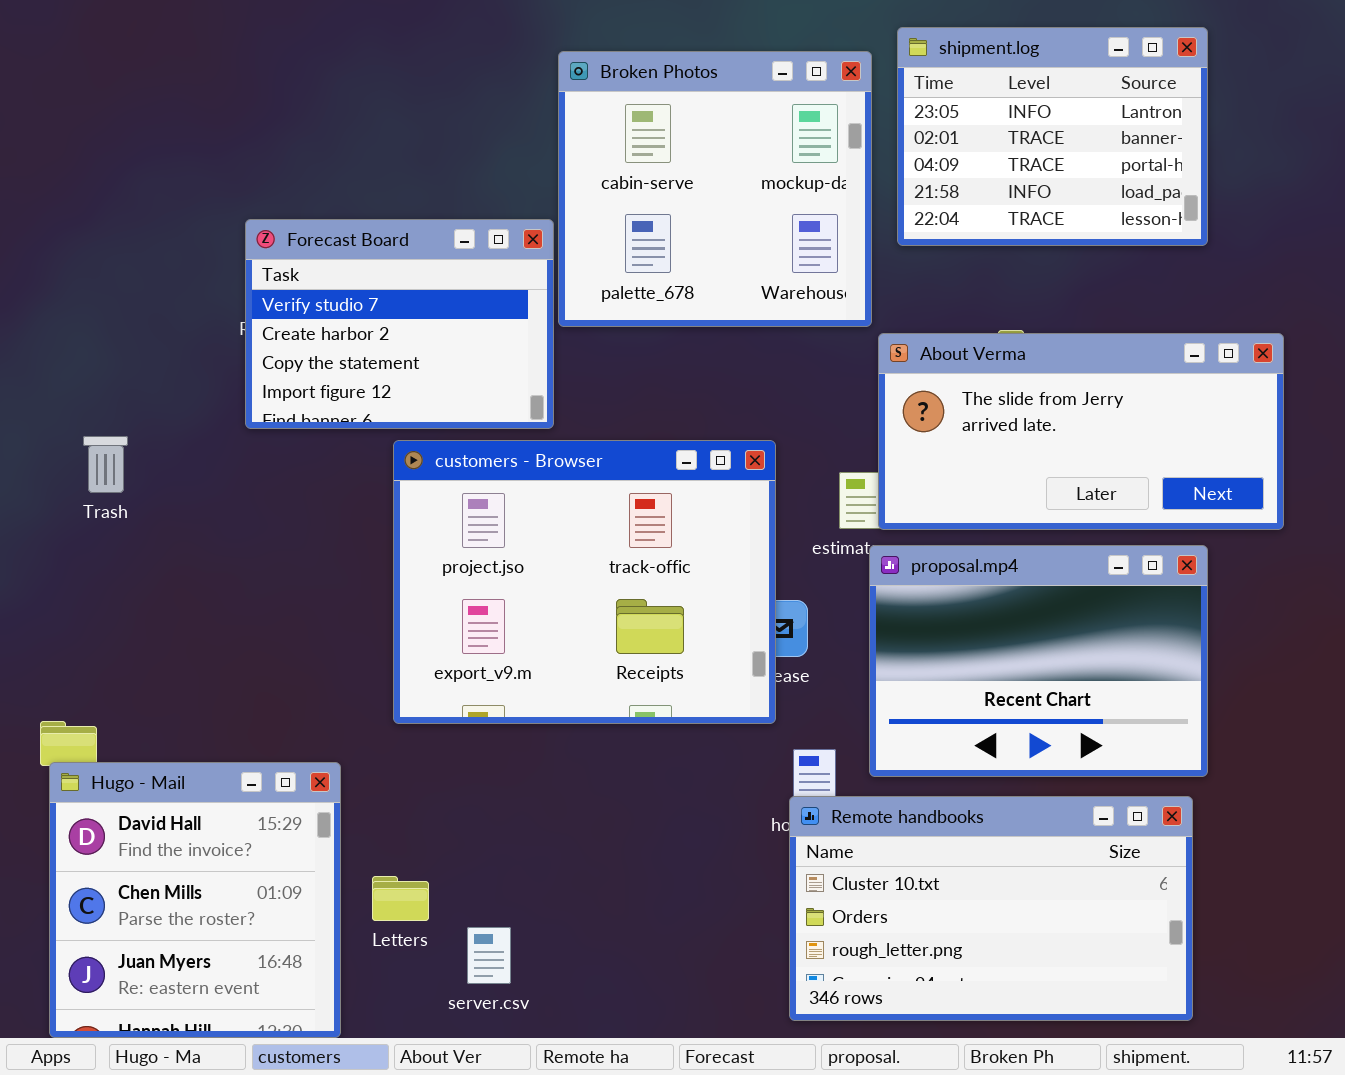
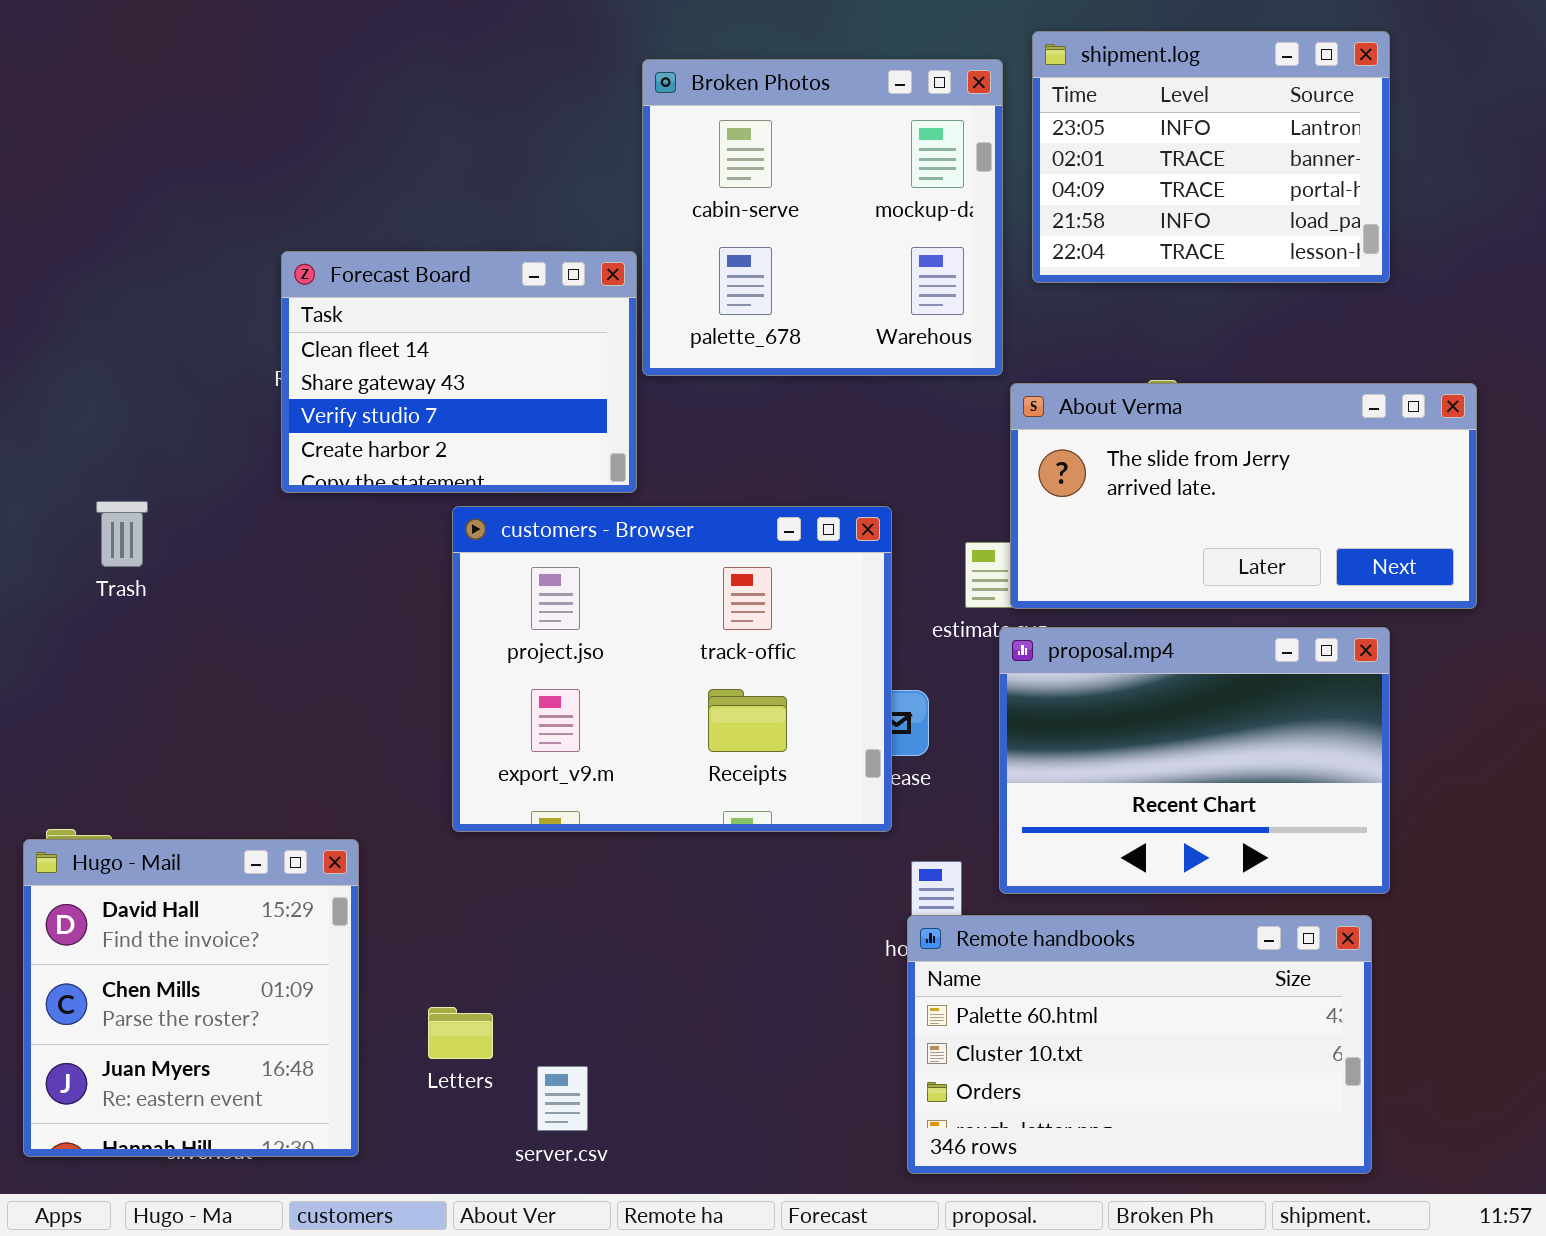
Forecast Board: [245,219,554,429] -> [281,251,637,493], scrolled up 2 rows
Hugo - Mail: [49,762,341,1038] -> [23,839,359,1157], moved
Remote handbooks: [789,796,1193,1021] -> [907,915,1372,1174], scrolled up 1 row

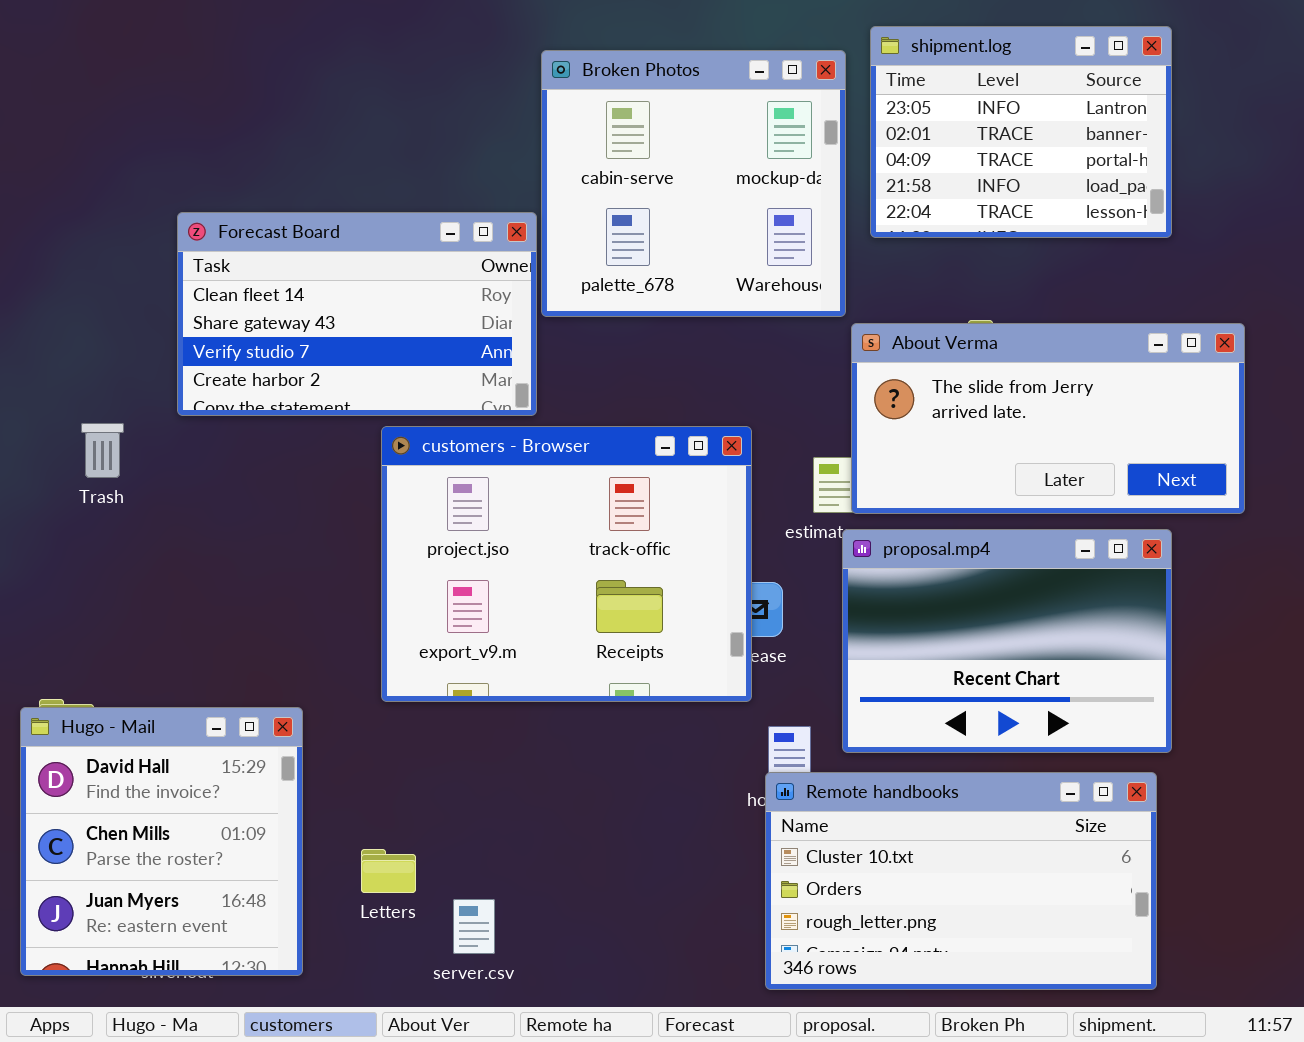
Forecast Board: [281,251,637,493] -> [177,212,537,416], resized
Remote handbooks: [907,915,1372,1174] -> [765,772,1157,990], scrolled down 1 row

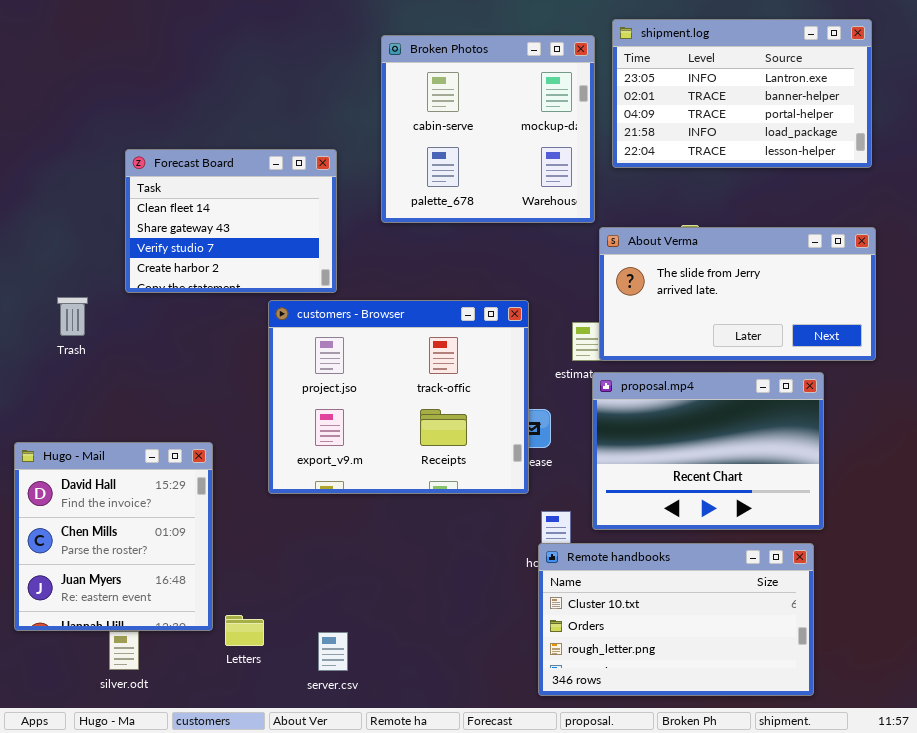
shipment.log: [870,26,1172,238] -> [612,19,872,168], resized
Forecast Board: [177,212,537,416] -> [125,149,337,293], resized
Hugo - Mail: [20,707,303,976] -> [14,442,213,631], moved
Letters: [361,849,416,893] -> [225,615,264,646], moved

